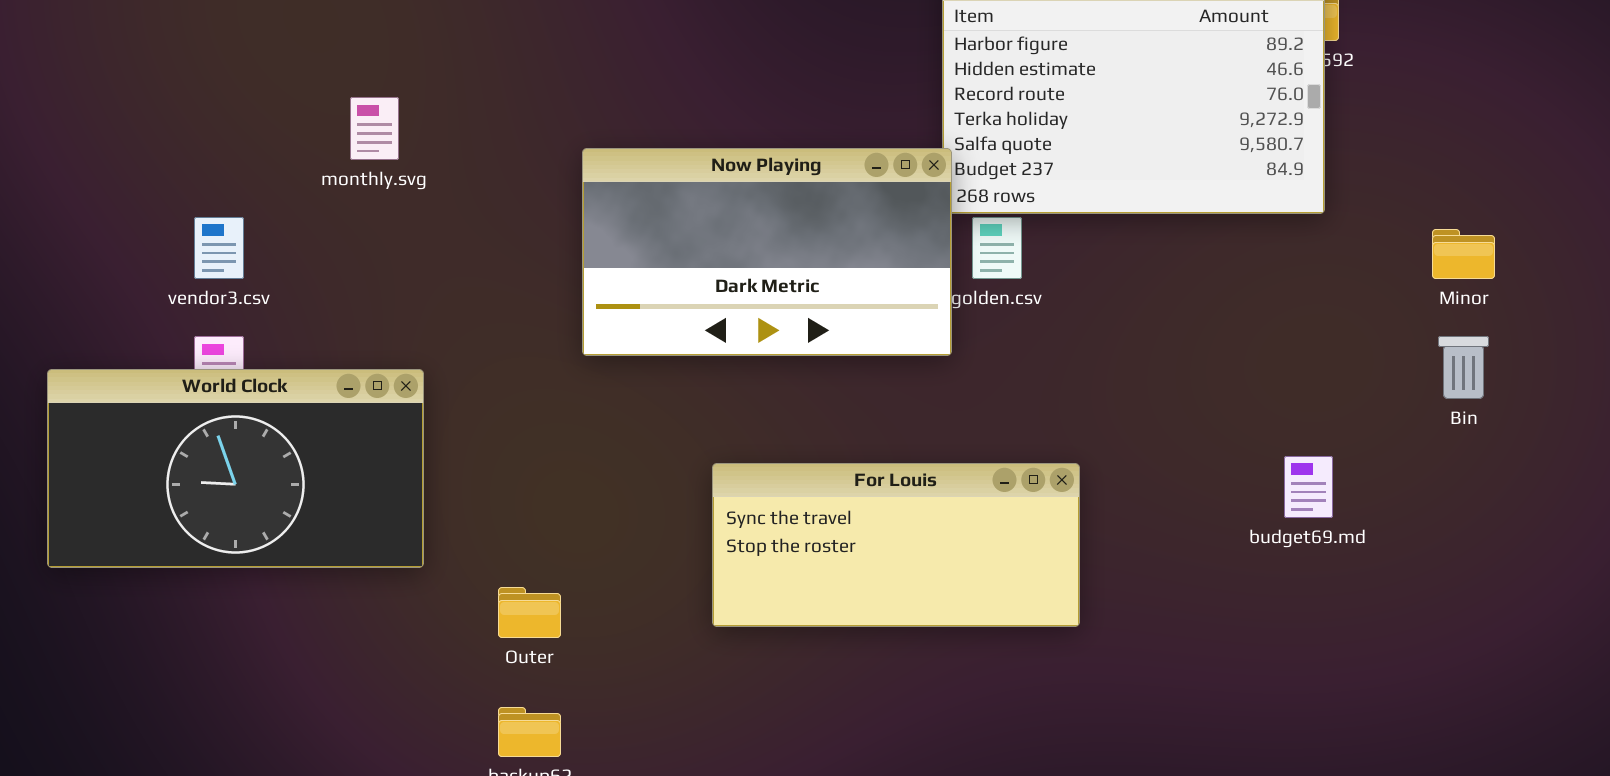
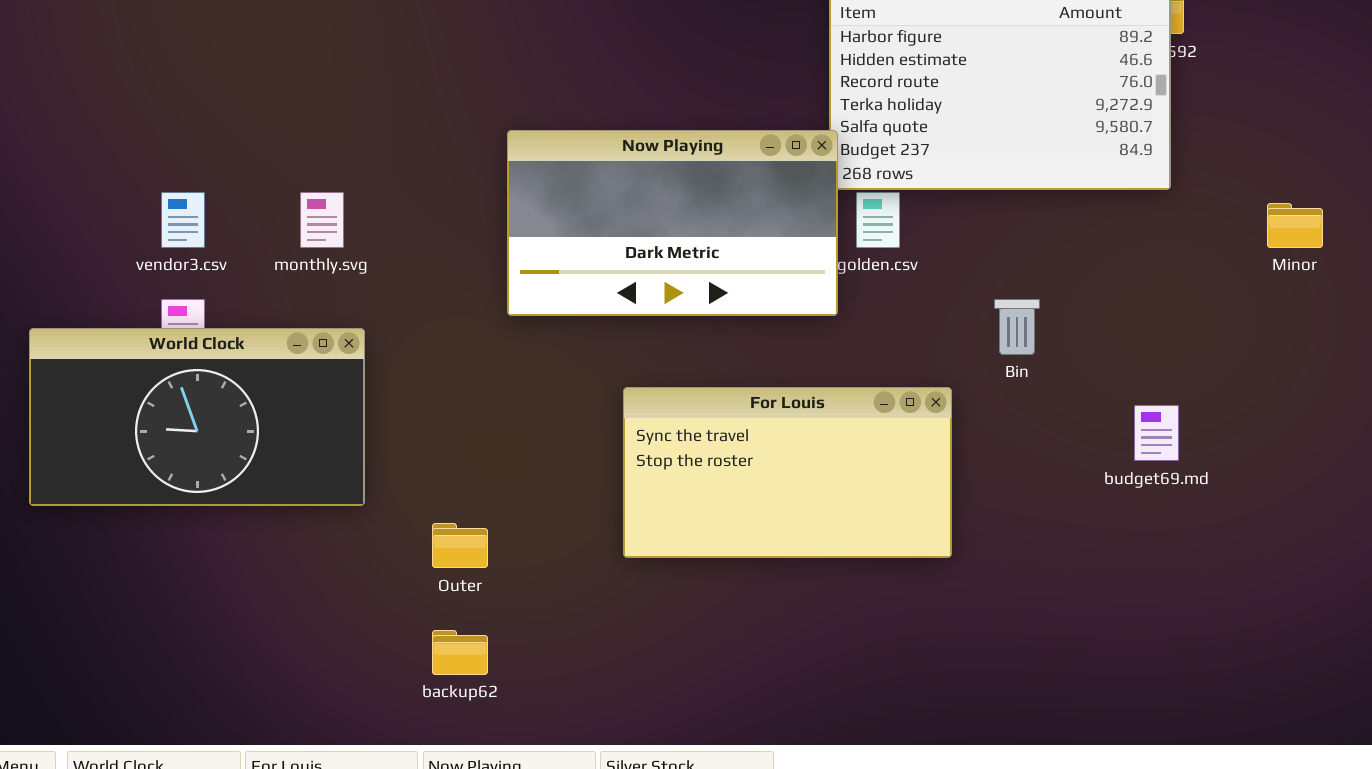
monthly.svg: [350,97,399,160] -> [300,192,344,248], moved
Bin: [1438,336,1489,399] -> [994,299,1040,355], moved
For Louis: [712,463,1080,627] -> [623,387,952,558], resized

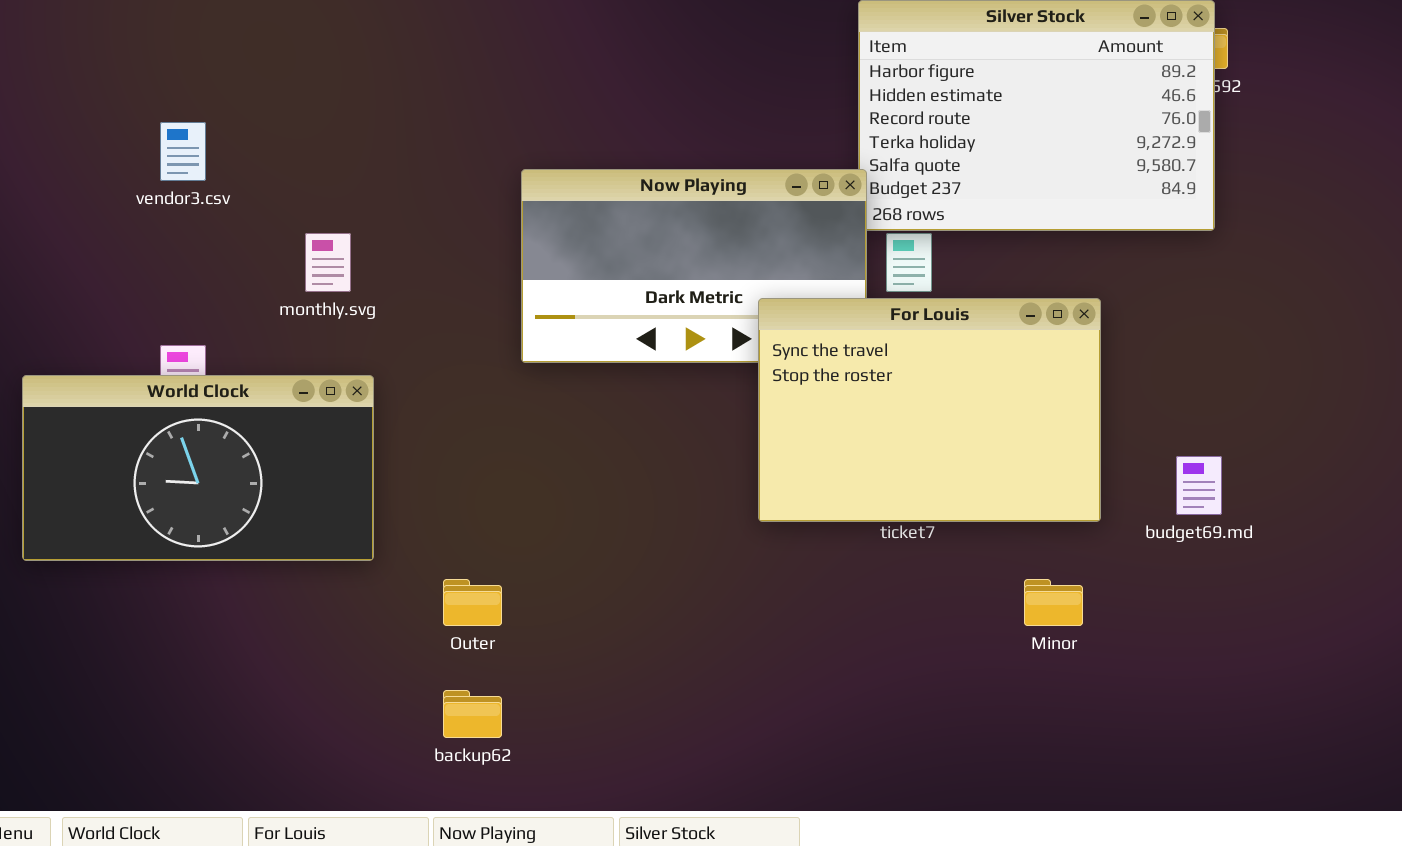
vendor3.csv: [161,192,205,248] -> [160,122,206,181], moved
Minor: [1267,203,1323,248] -> [1024,579,1083,626], moved
For Louis: [623,387,952,558] -> [758,298,1101,522], moved, resized

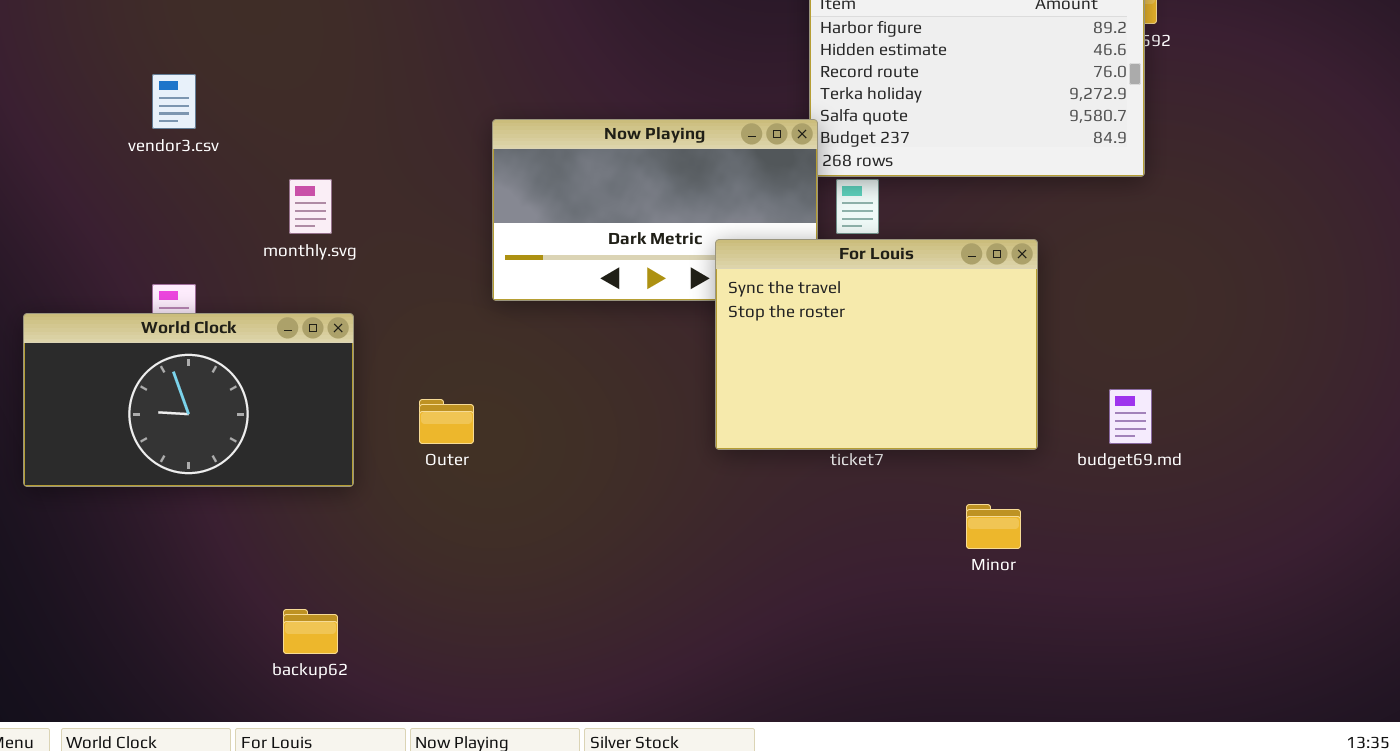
Outer: [443,579,502,626] -> [419,399,474,444], moved
backup62: [443,690,502,738] -> [283,609,338,654], moved

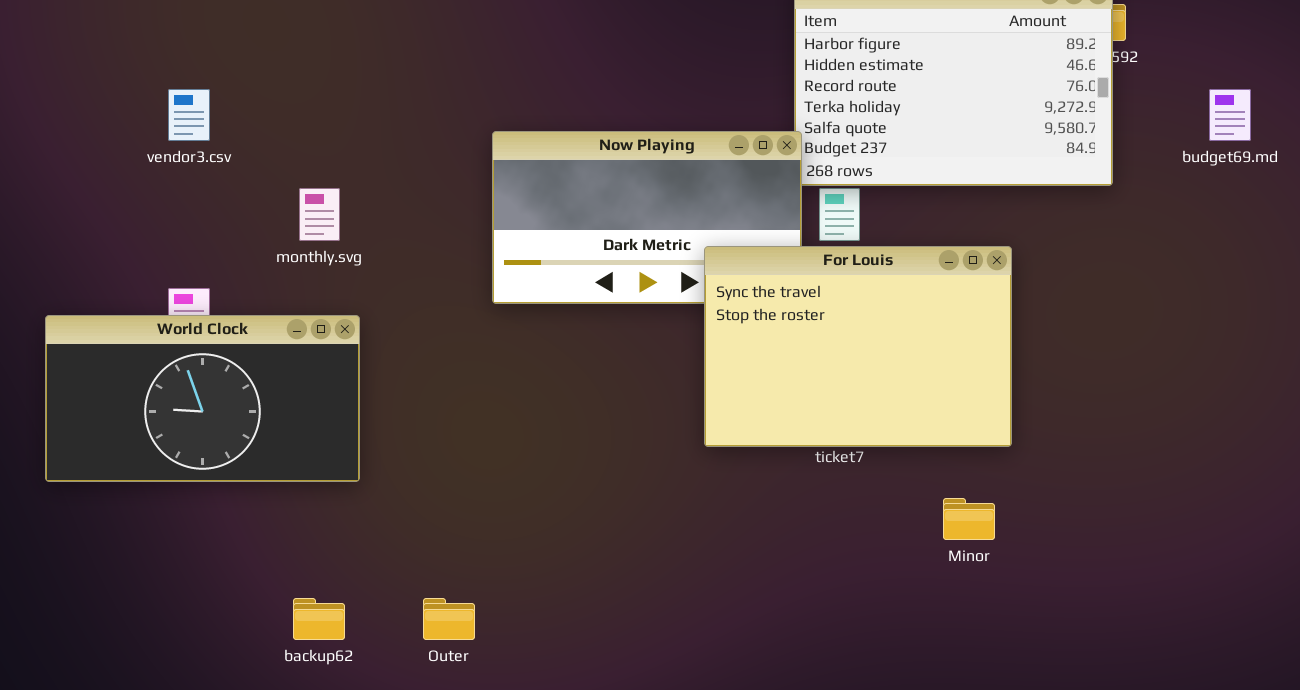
budget69.md: [1109,389,1152,444] -> [1209,89,1251,141], moved
Outer: [419,399,474,444] -> [423,598,475,640], moved

